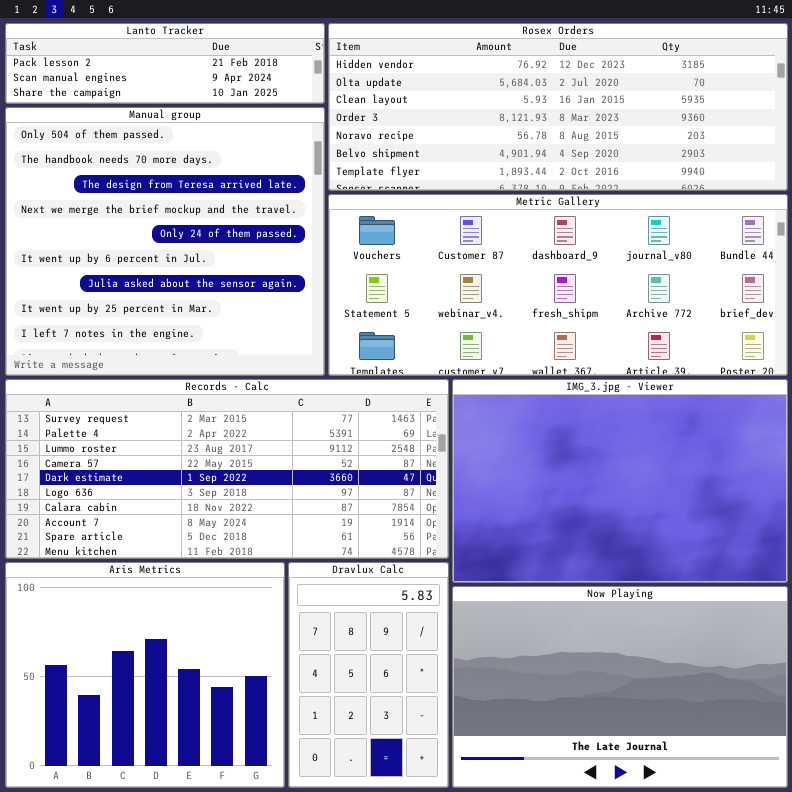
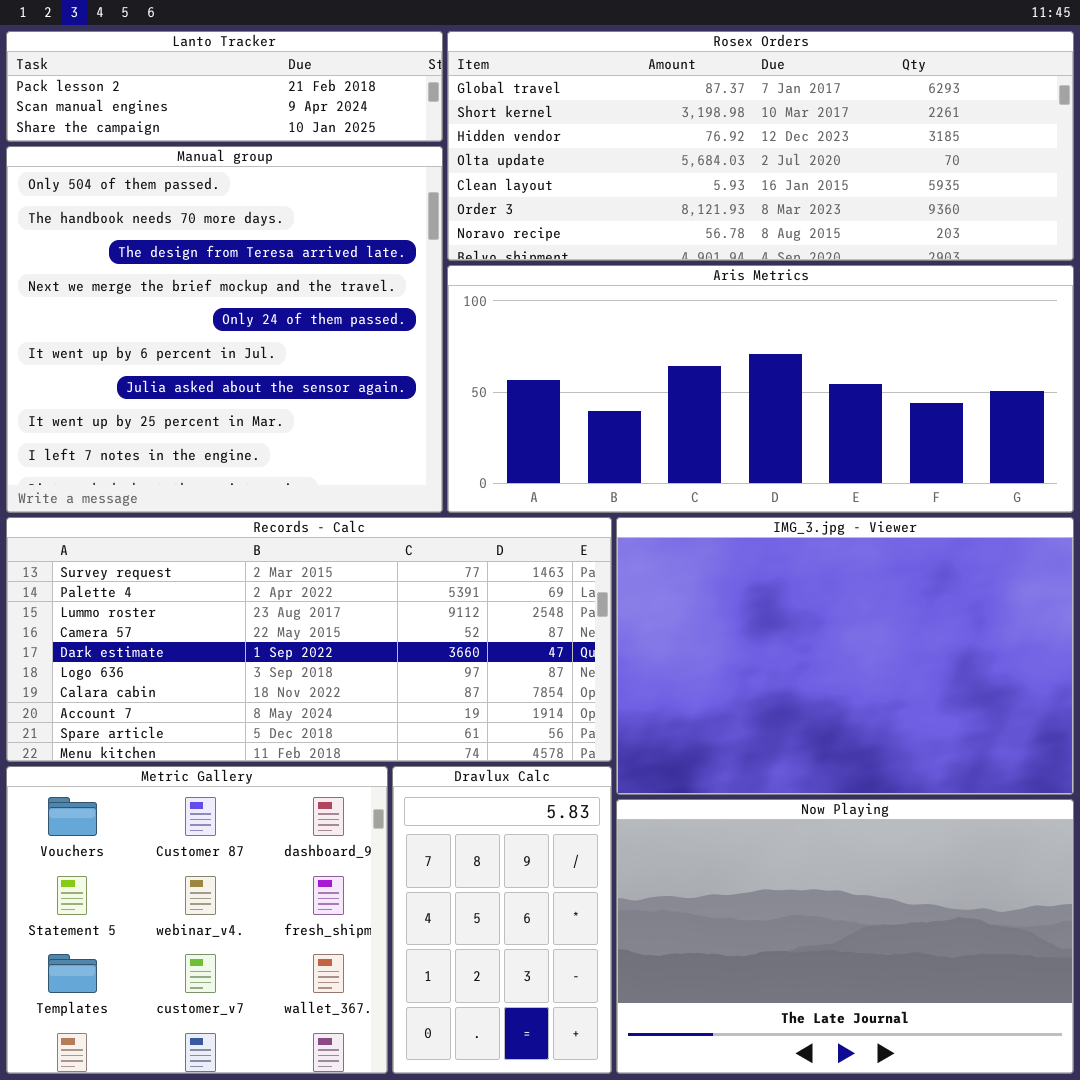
Rosex Orders: [328,23,788,191] -> [447,31,1074,261], scrolled up 2 rows
Metric Gallery: [328,194,788,376] -> [6,766,388,1074], moved, resized
Aris Metrics: [5,562,285,788] -> [447,265,1074,513], moved, resized

